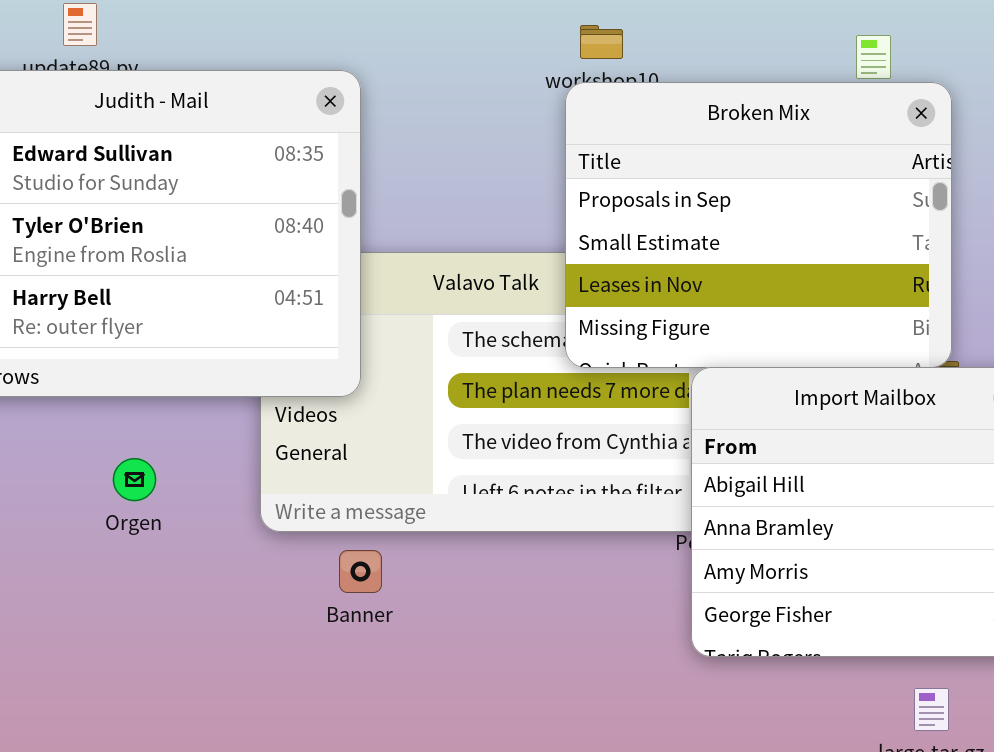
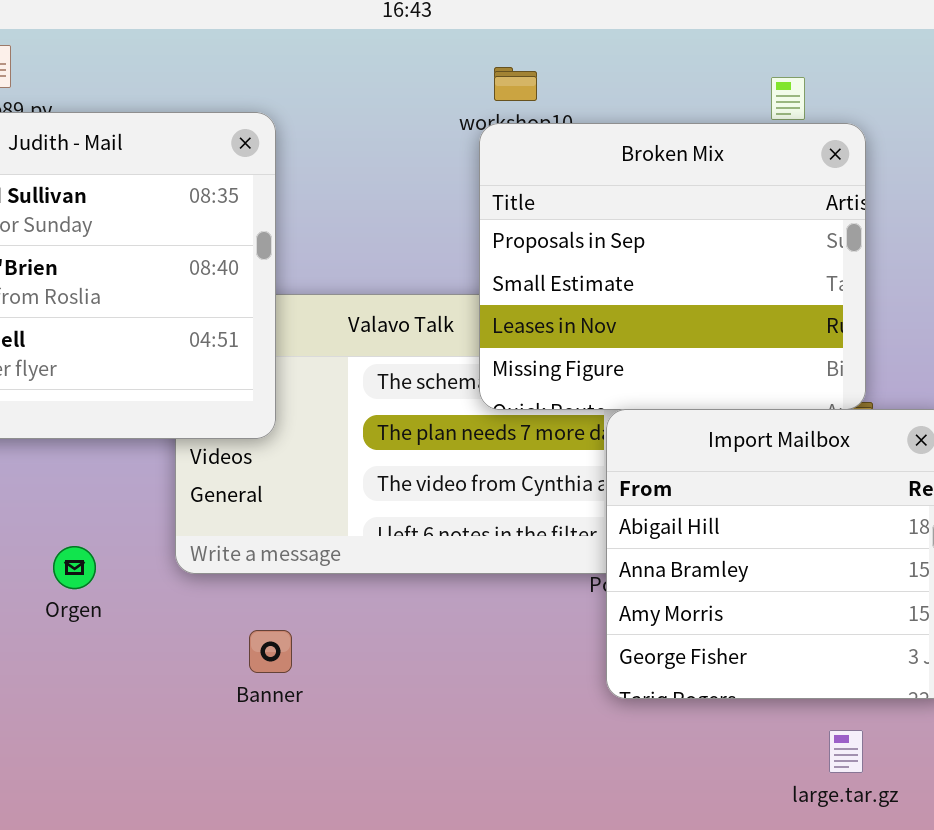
Orgen: [113,458,156,501] -> [53,546,96,589], moved
Banner: [339,550,382,593] -> [249,630,292,673], moved

